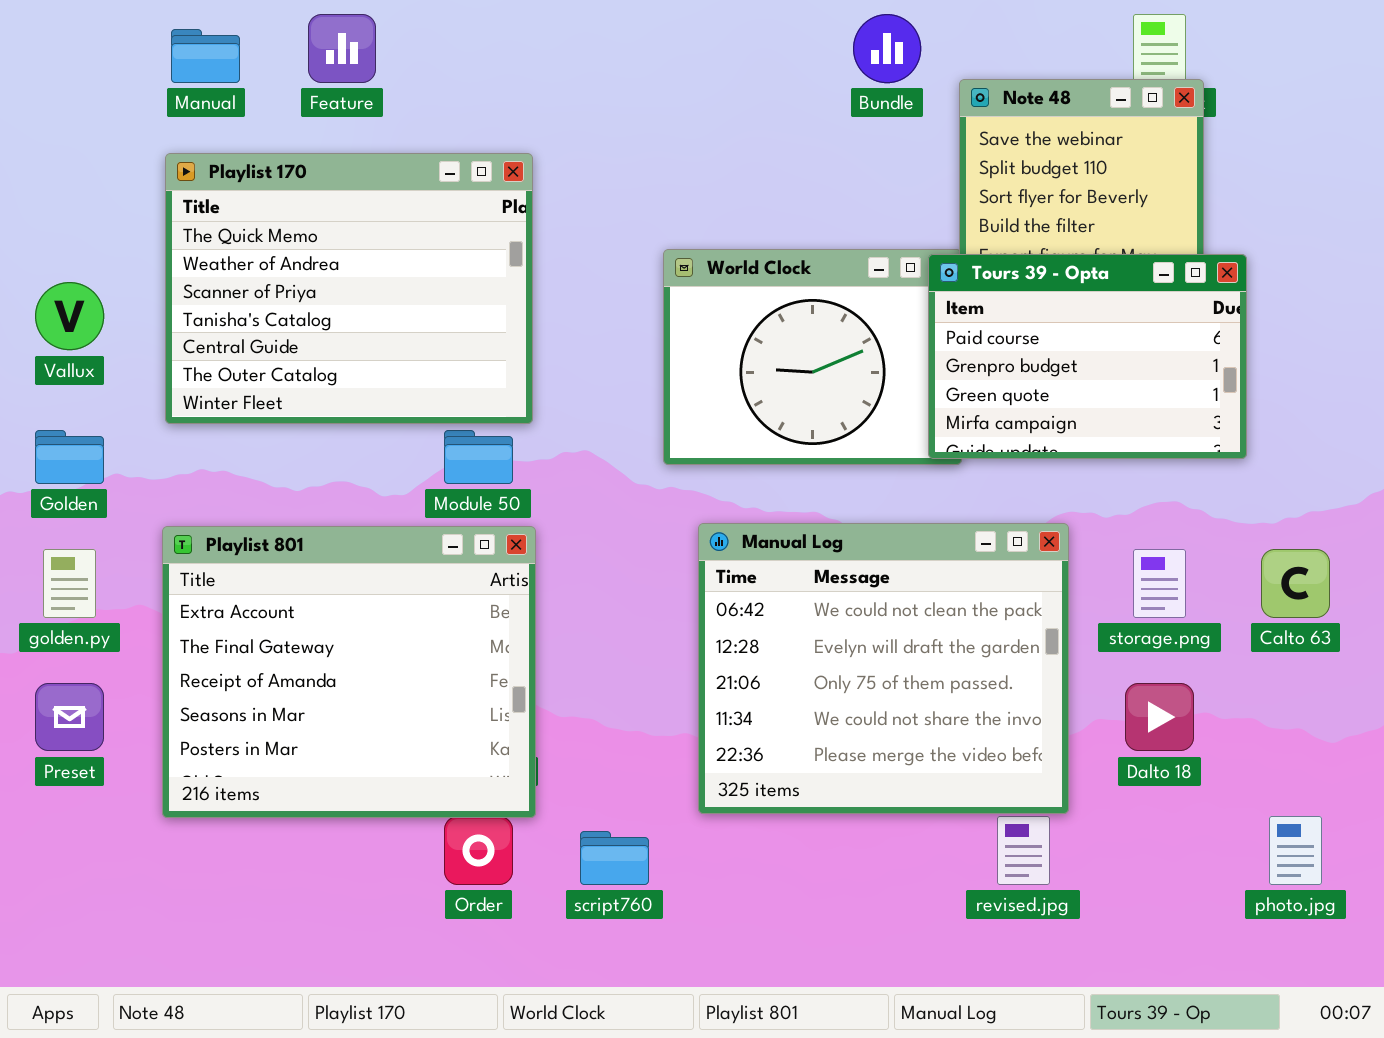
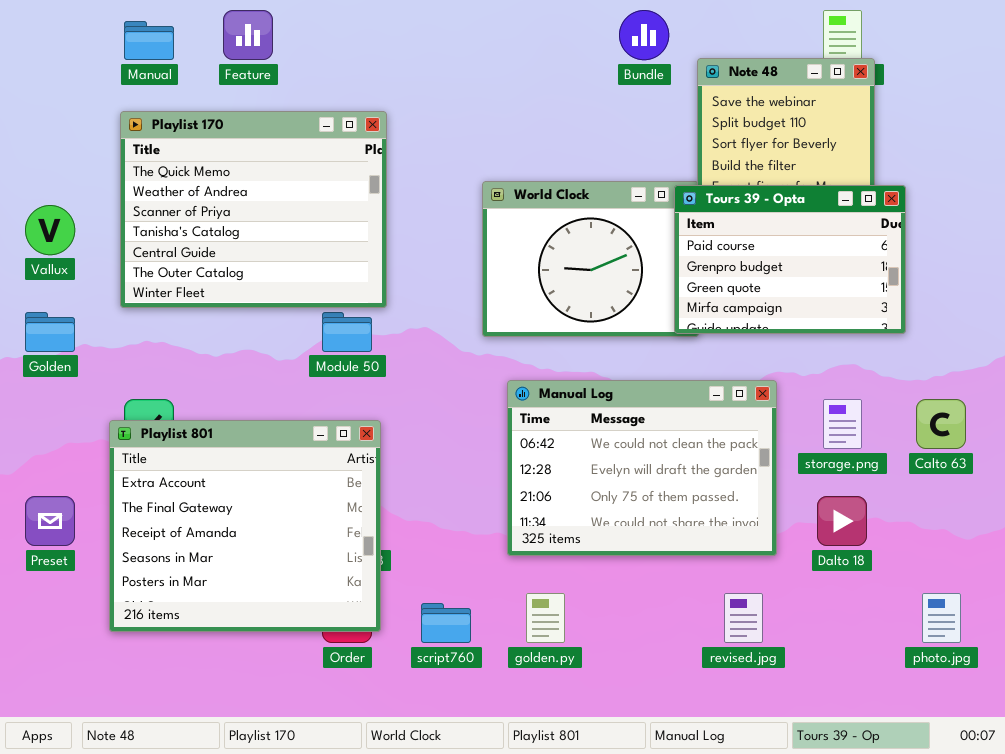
Manual Log: [698,523,1069,814] -> [507,380,777,556], resized
Playlist 801: [162,526,536,818] -> [109,420,381,632], moved
golden.py: [43,549,96,618] -> [526,593,565,643], moved

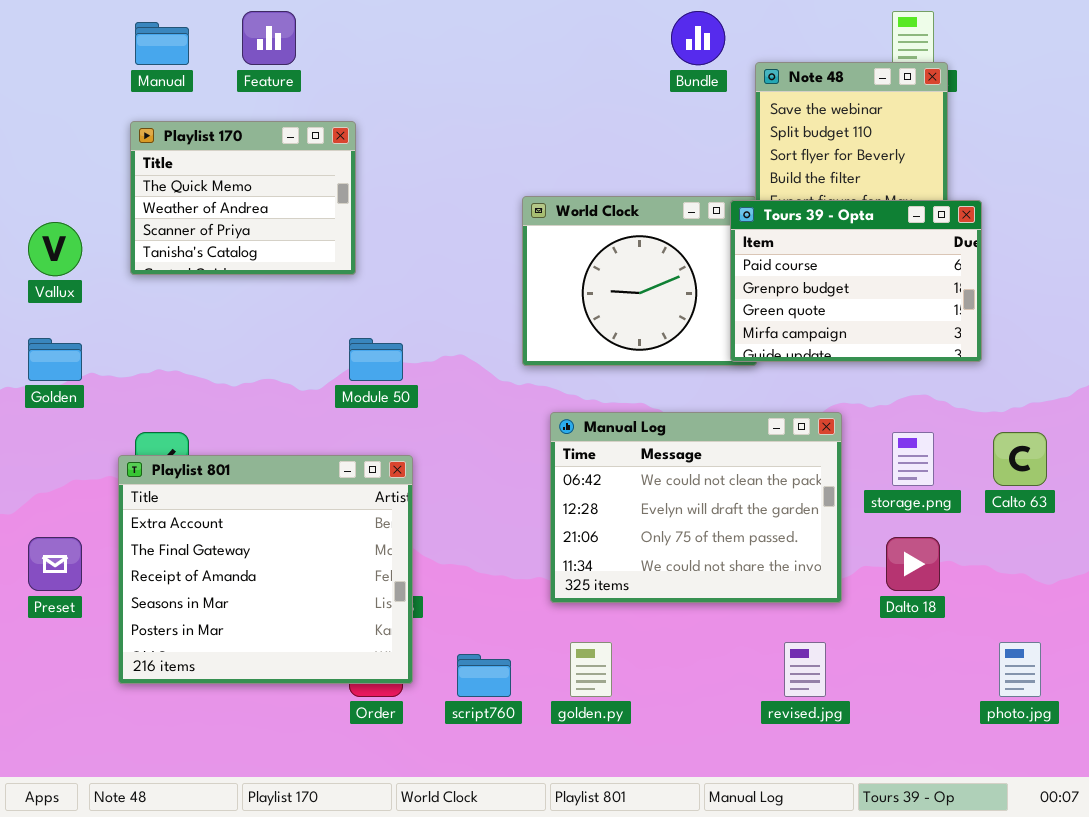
Playlist 170: [120,111,387,308] -> [130,121,356,275], resized

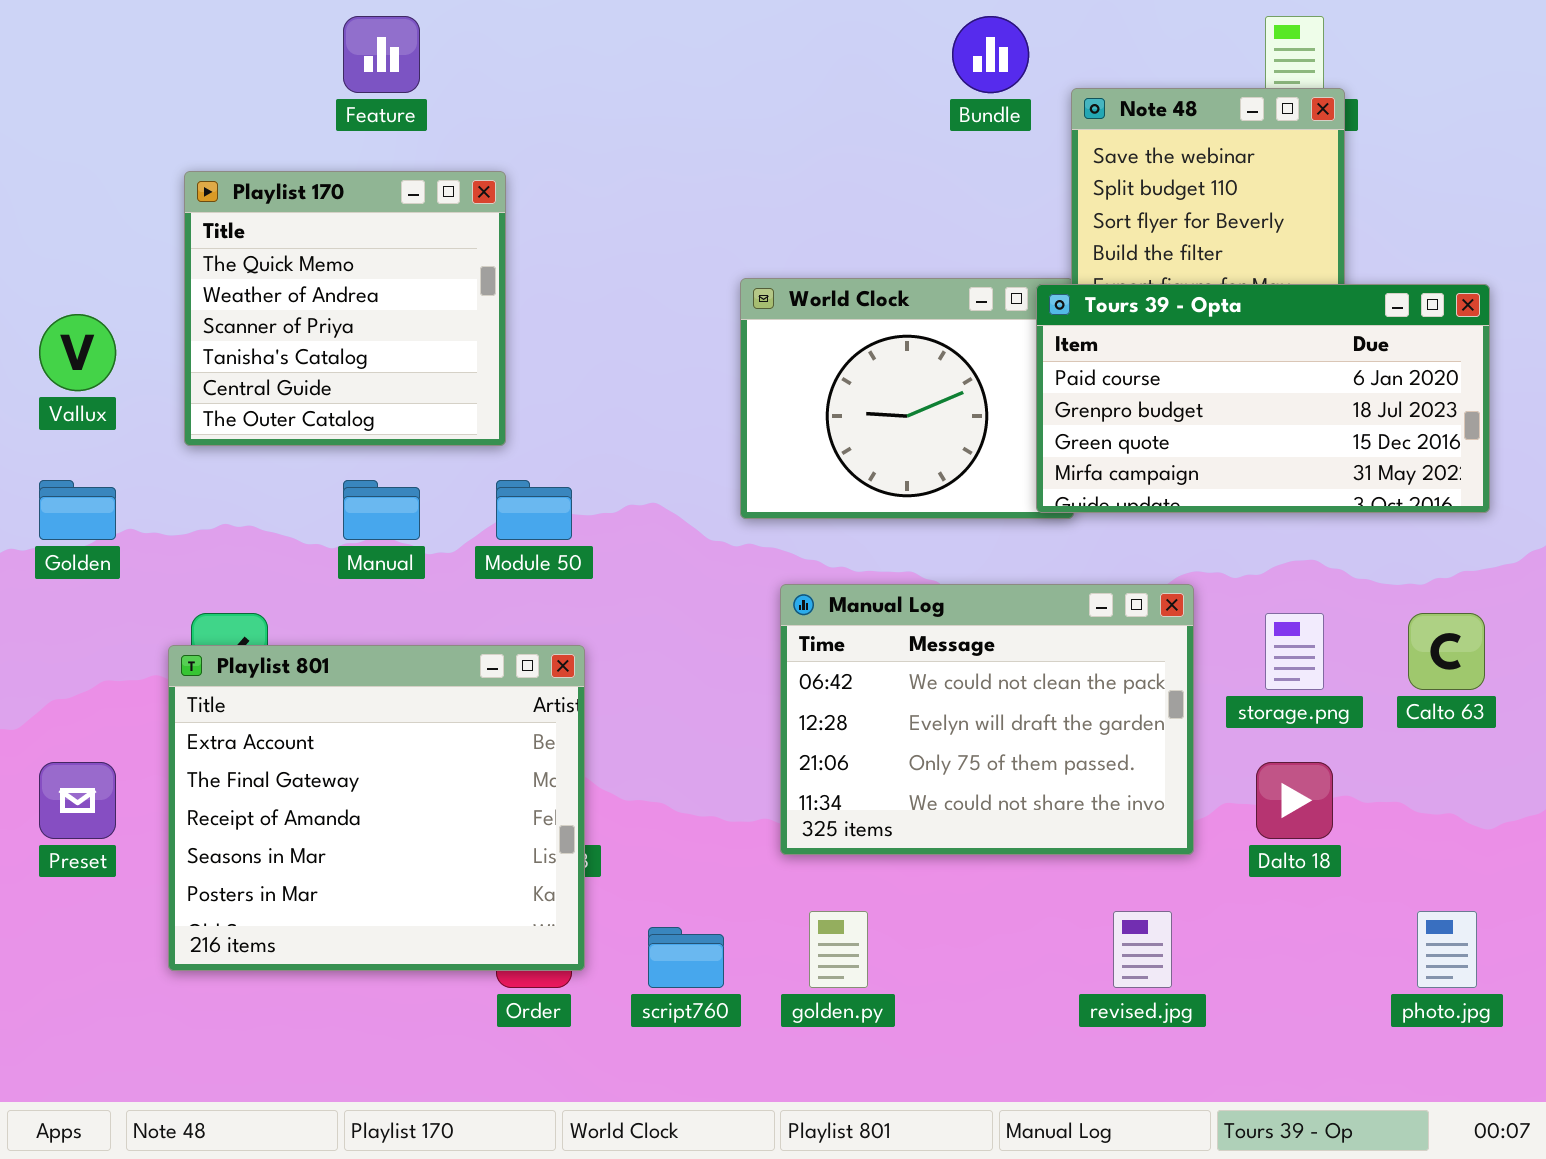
Manual: [135,22,189,65] -> [343,480,420,540], moved
Playlist 170: [130,121,356,275] -> [184,171,506,446], resized
Tours 39 - Opta: [730,200,982,362] -> [1036,284,1490,513], resized

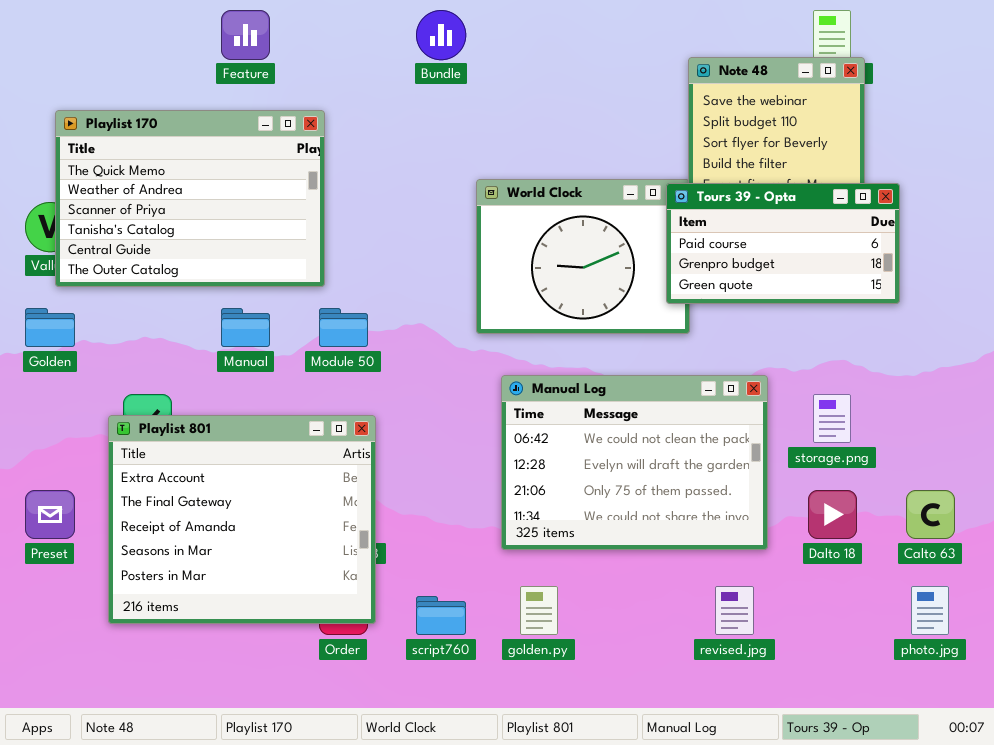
Bundle: [952,16,1029,93] -> [416,10,466,60], moved
Playlist 170: [184,171,506,446] -> [55,110,325,287], resized
Tours 39 - Opta: [1036,284,1490,513] -> [666,183,900,304], resized
Calto 63: [1408,613,1485,690] -> [906,490,955,539], moved

